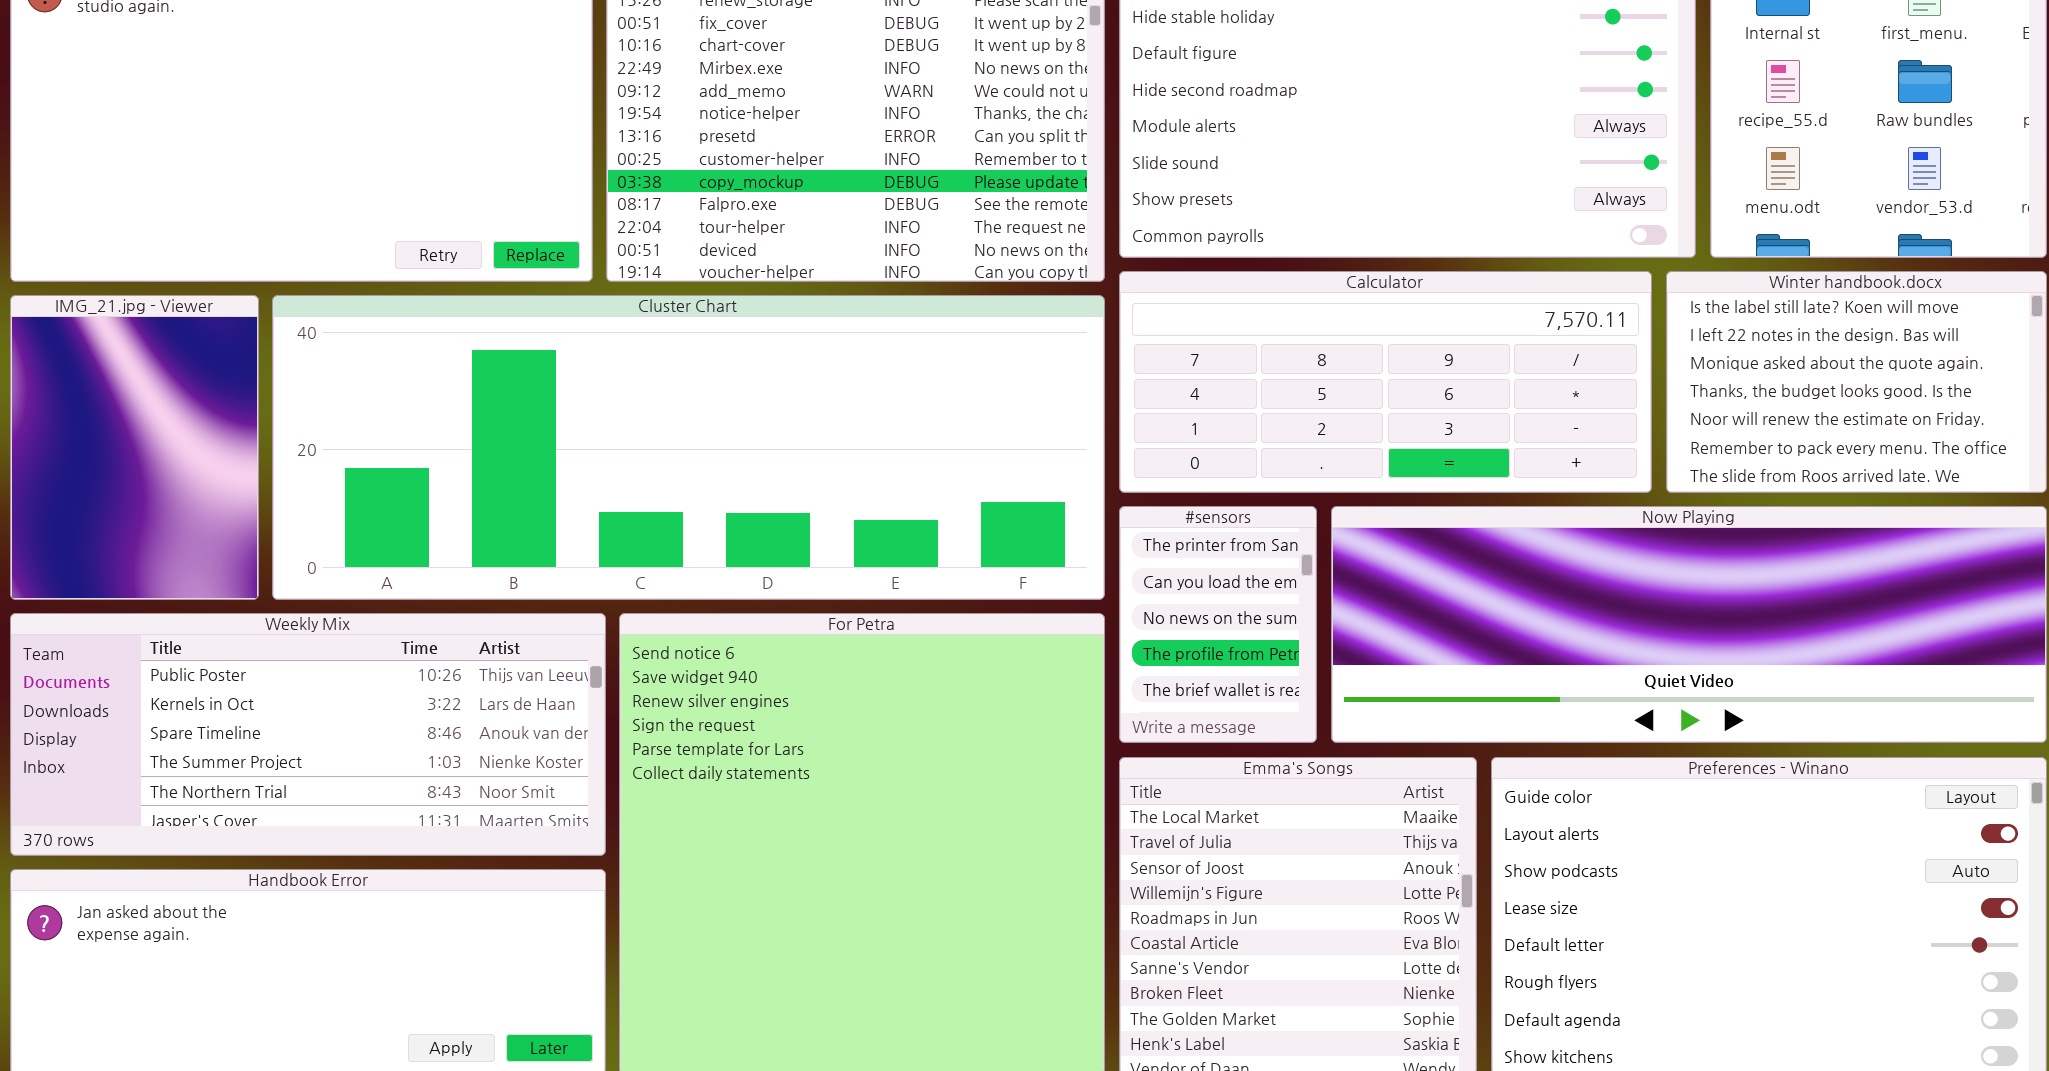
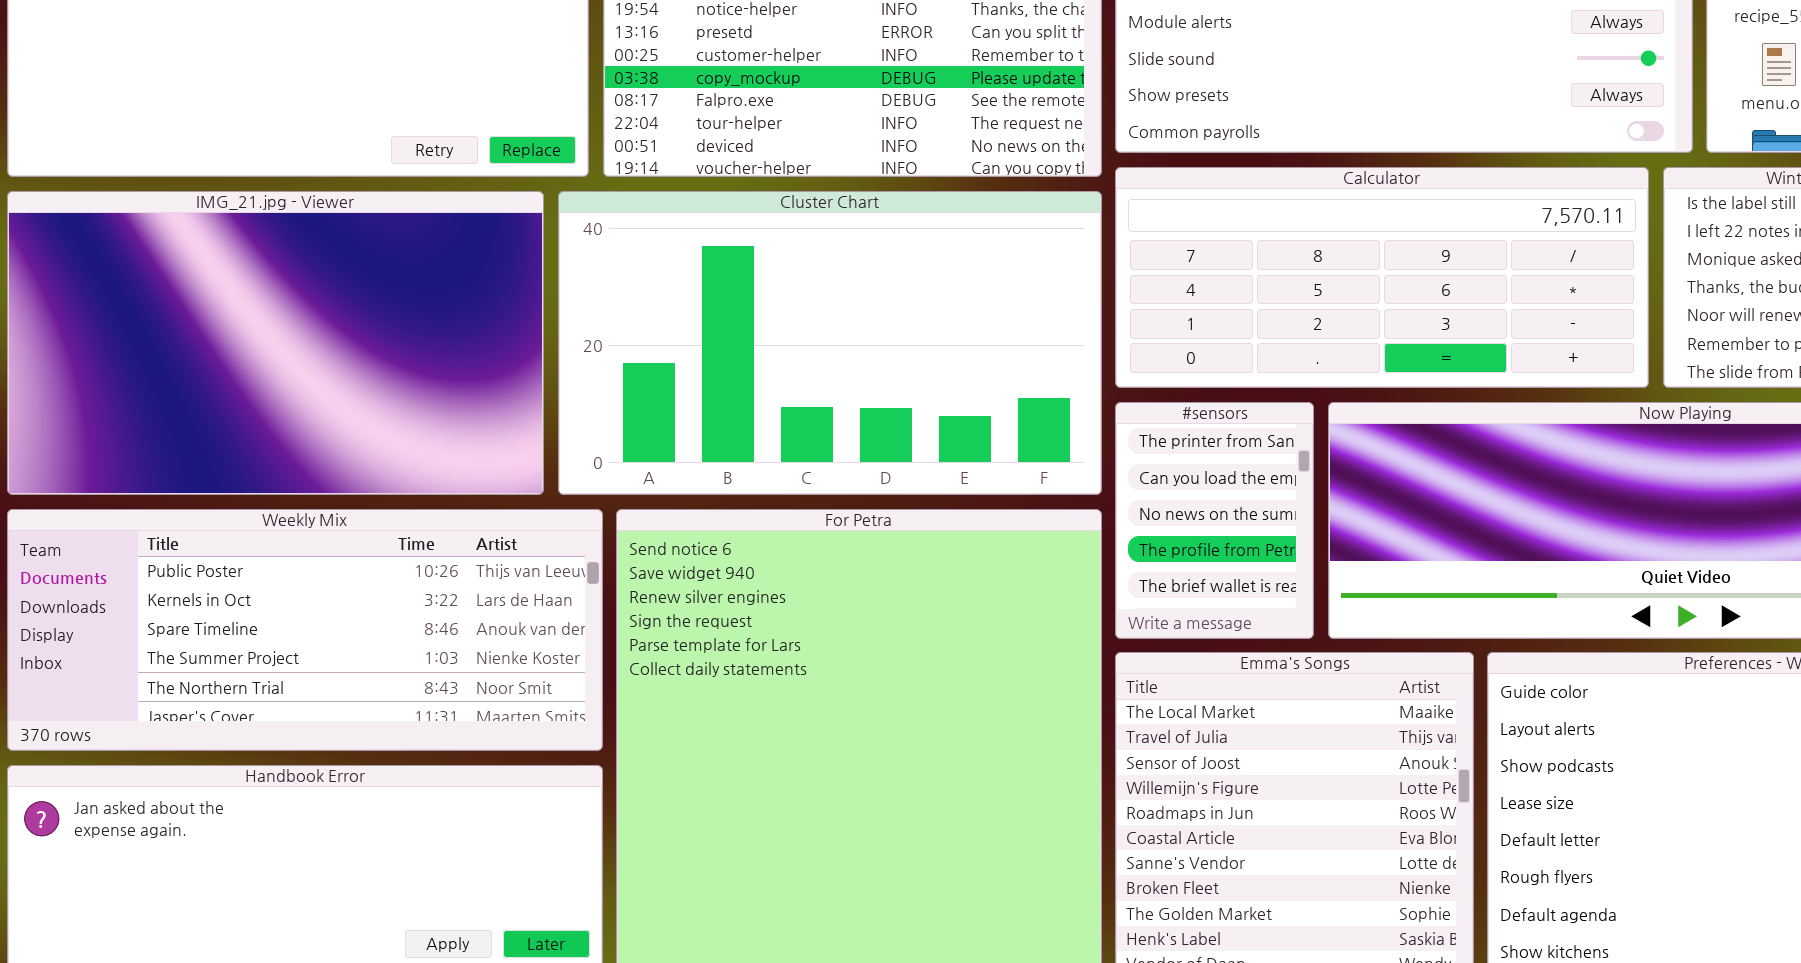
IMG_21.jpg - Viewer: [10,295,259,600] -> [7,191,544,495], resized
Cluster Chart: [272,295,1105,600] -> [558,191,1102,495], resized

